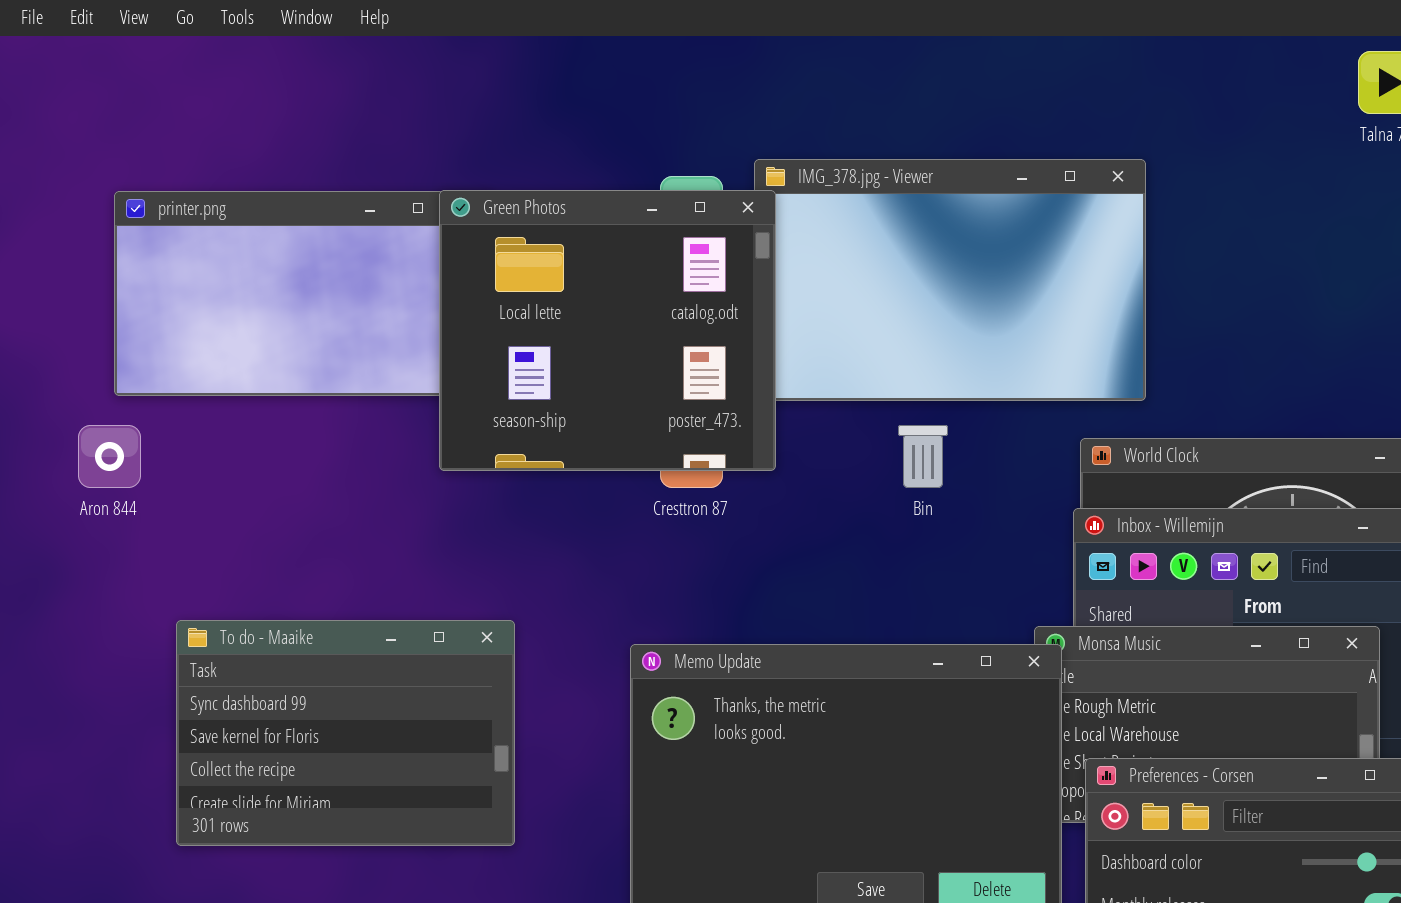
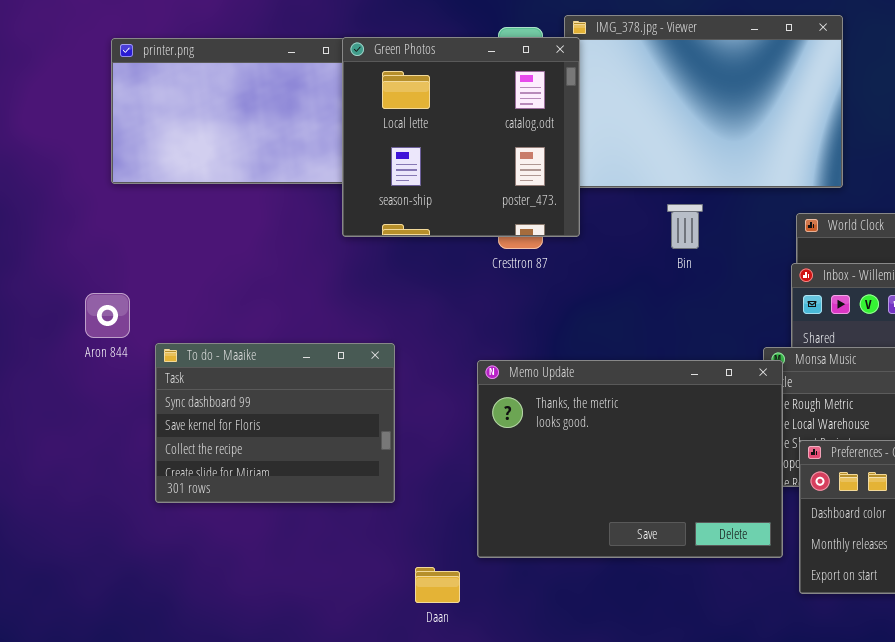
Aron 844: [78,425,141,488] -> [85,293,130,338], moved

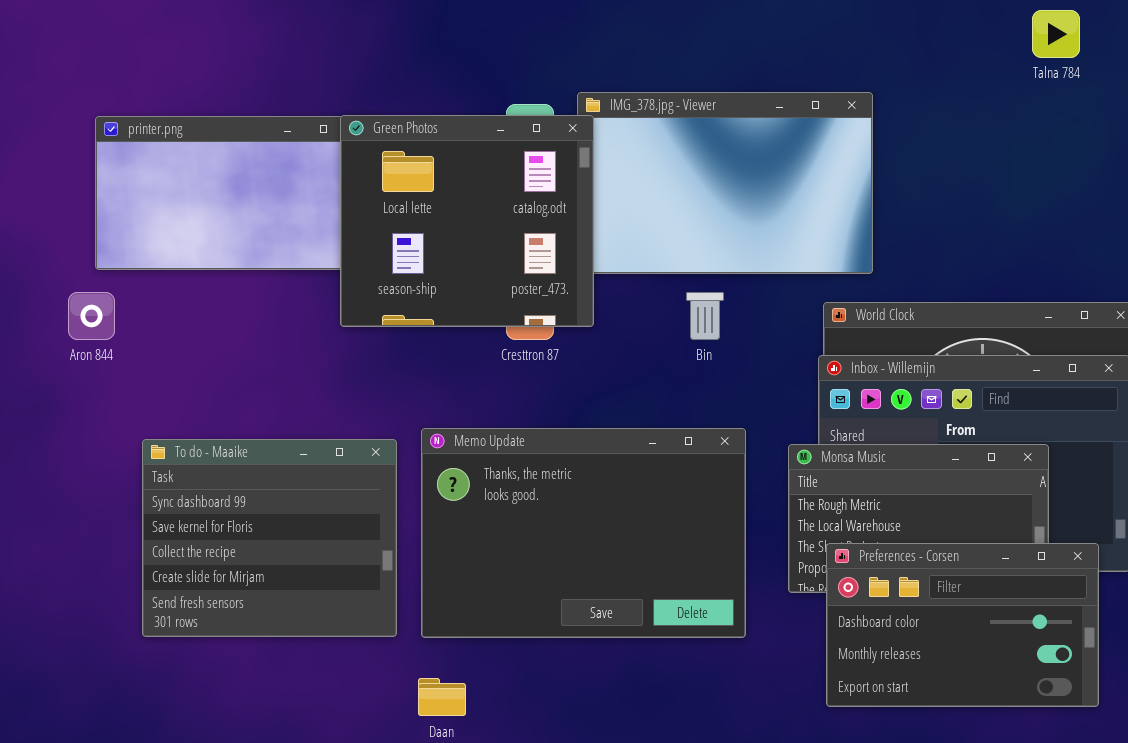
Aron 844: [85,293,130,338] -> [68,292,115,340], moved
To do - Maaike: [155,343,395,503] -> [142,439,397,637], resized
Memo Update: [477,360,783,558] -> [421,428,746,638], moved

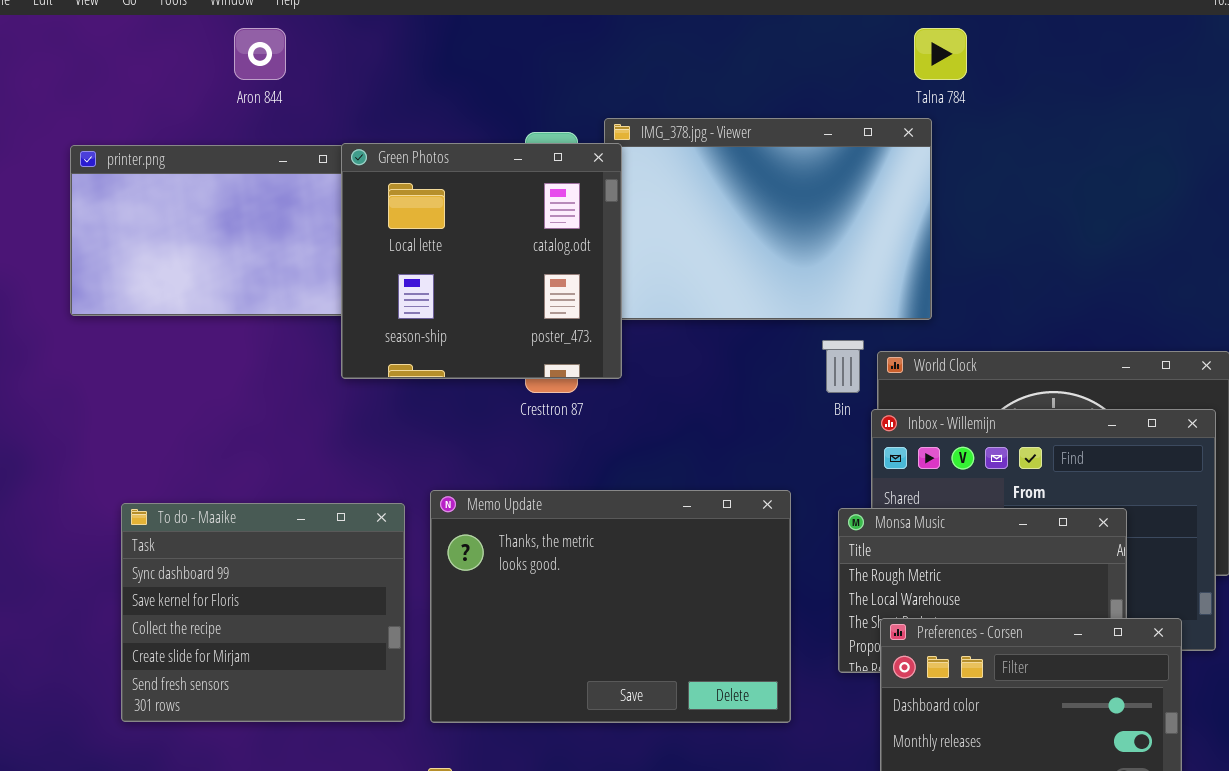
Talna 784: [1032,10,1080,58] -> [914,28,967,80], moved
Aron 844: [68,292,115,340] -> [234,28,286,80], moved
Bin: [686,292,724,340] -> [822,340,864,393], moved

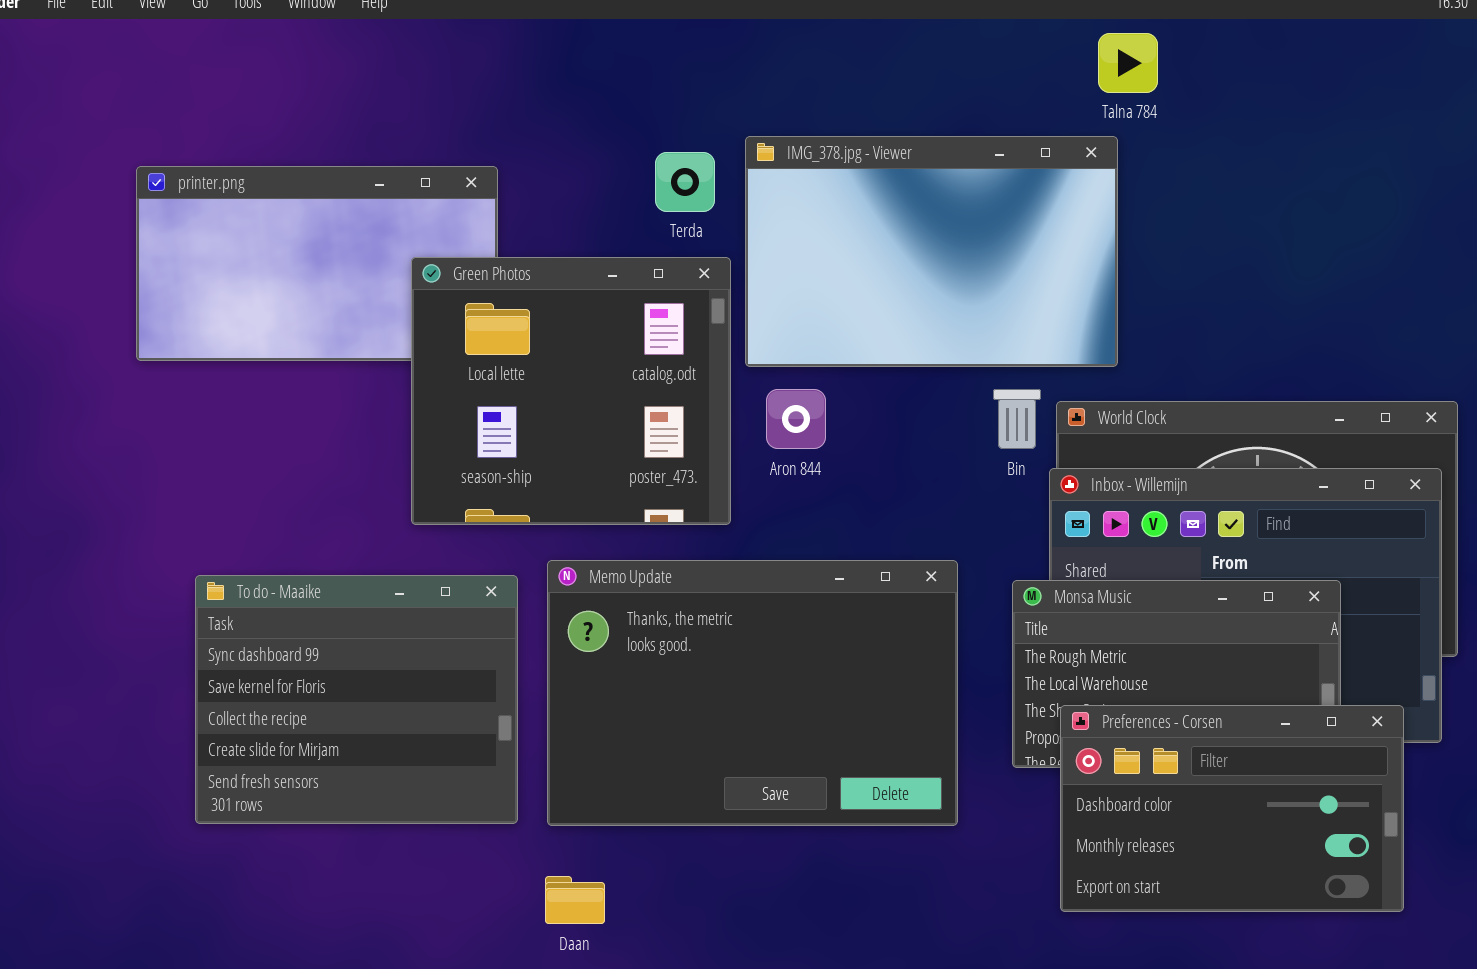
Aron 844: [234,28,286,80] -> [766,389,826,449], moved
Green Photos: [341,143,622,379] -> [411,257,731,525], moved

